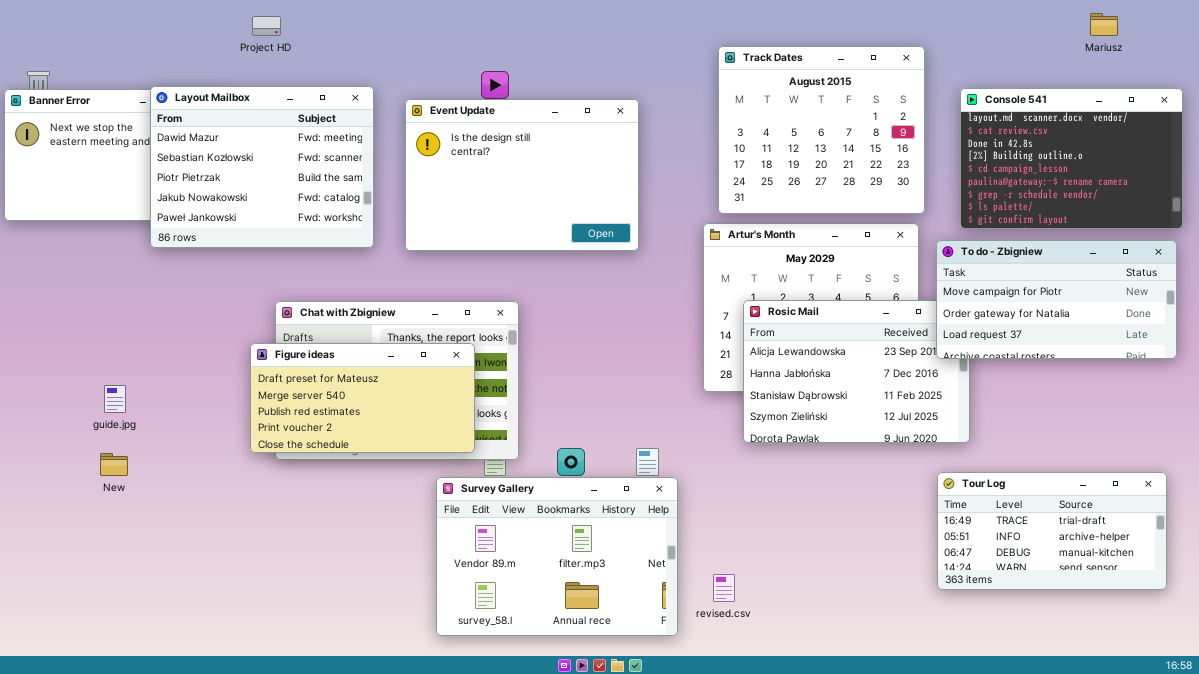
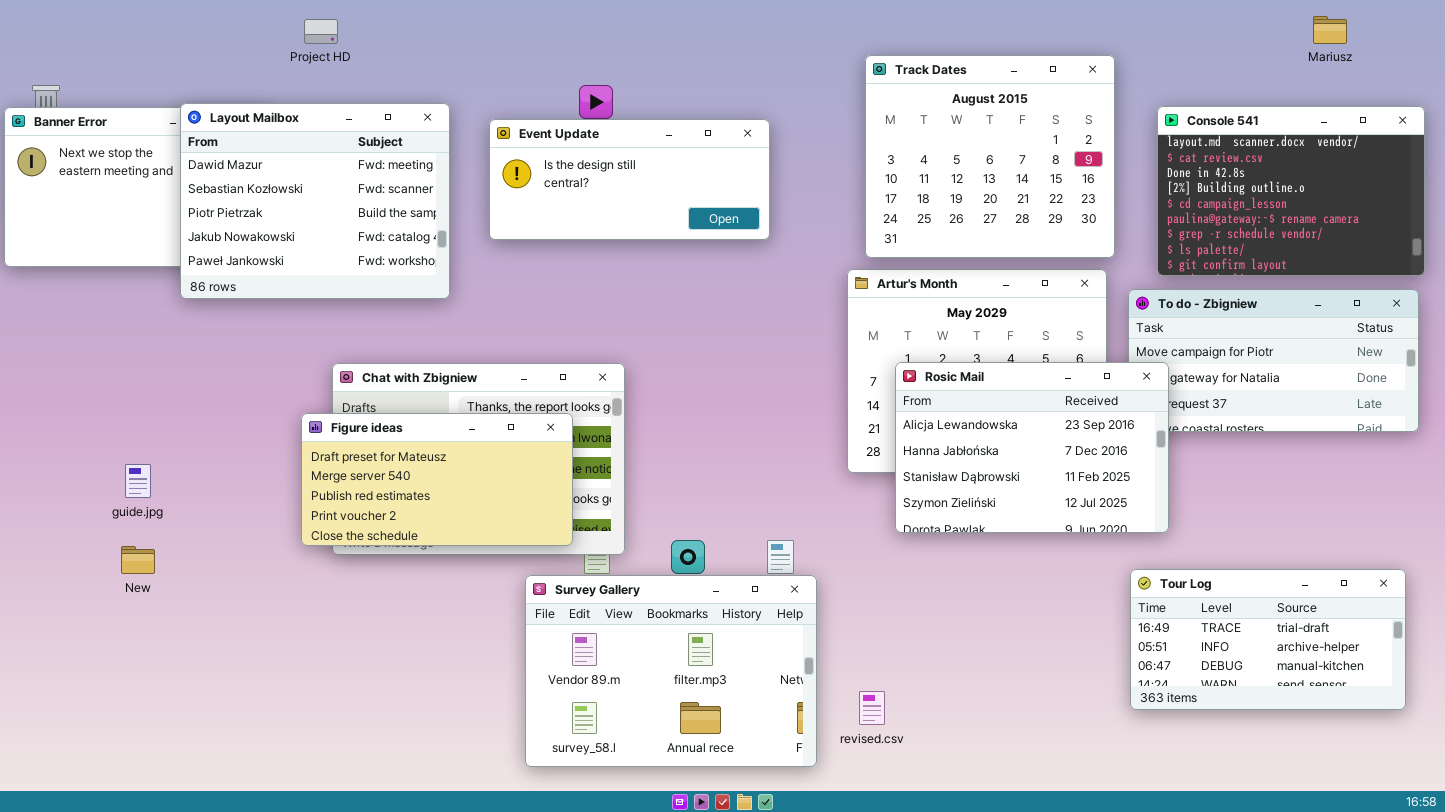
Event Update: [405,99,639,251] -> [489,119,770,240], resized
Rosic Mail: [743,300,970,443] -> [895,362,1169,533], raised

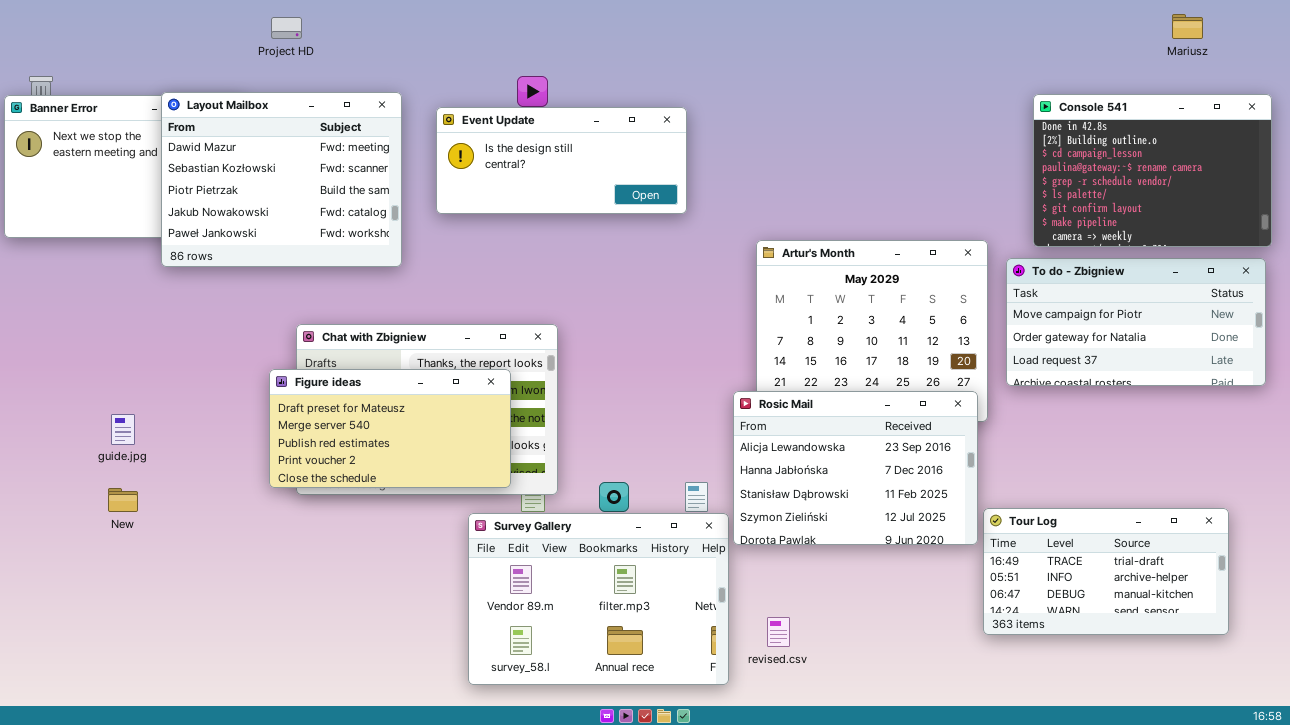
Track Dates: [865,55,1115,258] -> none, closed
Console 541: [1157,106,1425,276] -> [1033,94,1272,247], scrolled down 2 rows
Rosic Mail: [895,362,1169,533] -> [733,391,978,545], moved
Tour Log: [1130,569,1406,710] -> [983,508,1229,635], moved

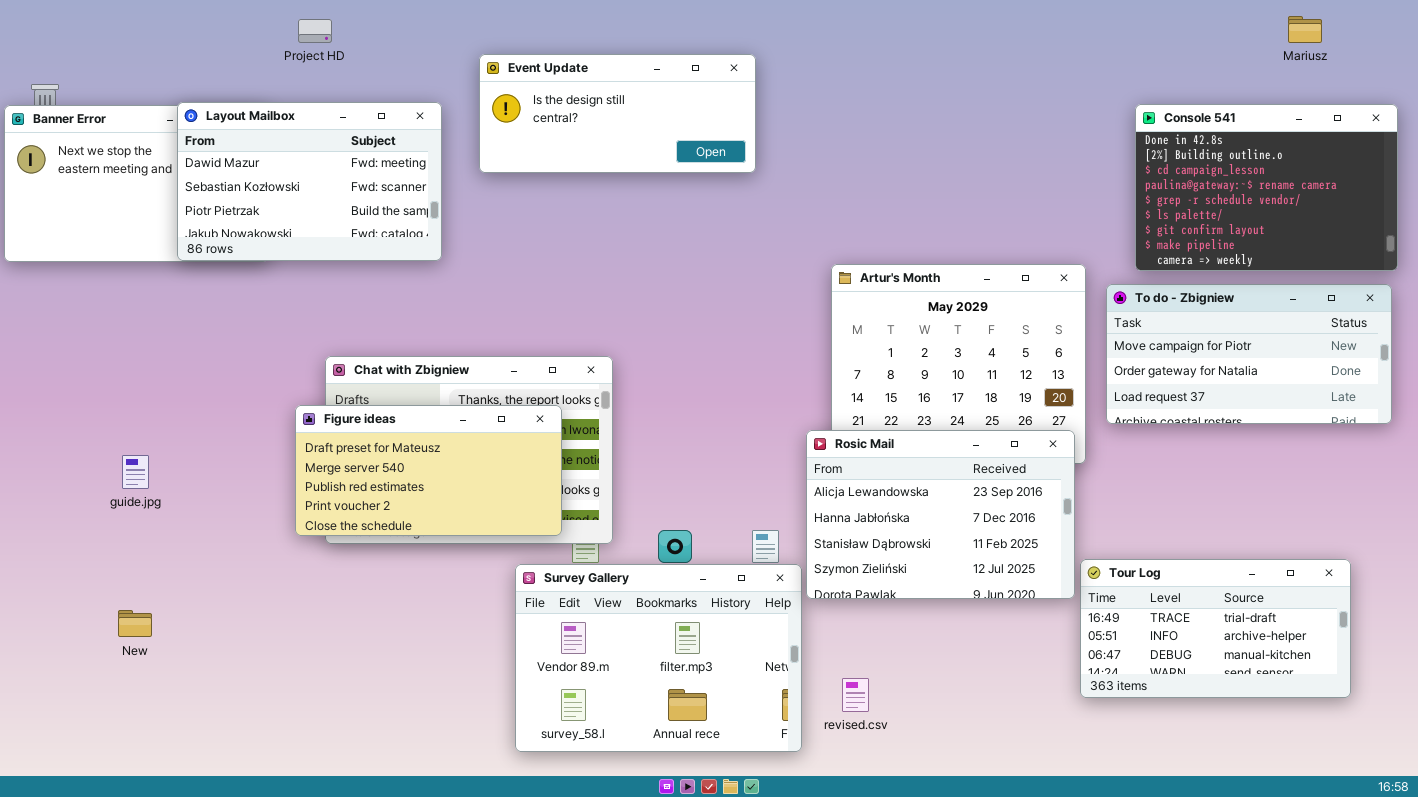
Layout Mailbox: [161,92,402,267] -> [177,102,442,261], resized
Event Update: [436,107,687,214] -> [479,54,756,173], moved
New: [108,488,138,512] -> [118,610,152,637], moved

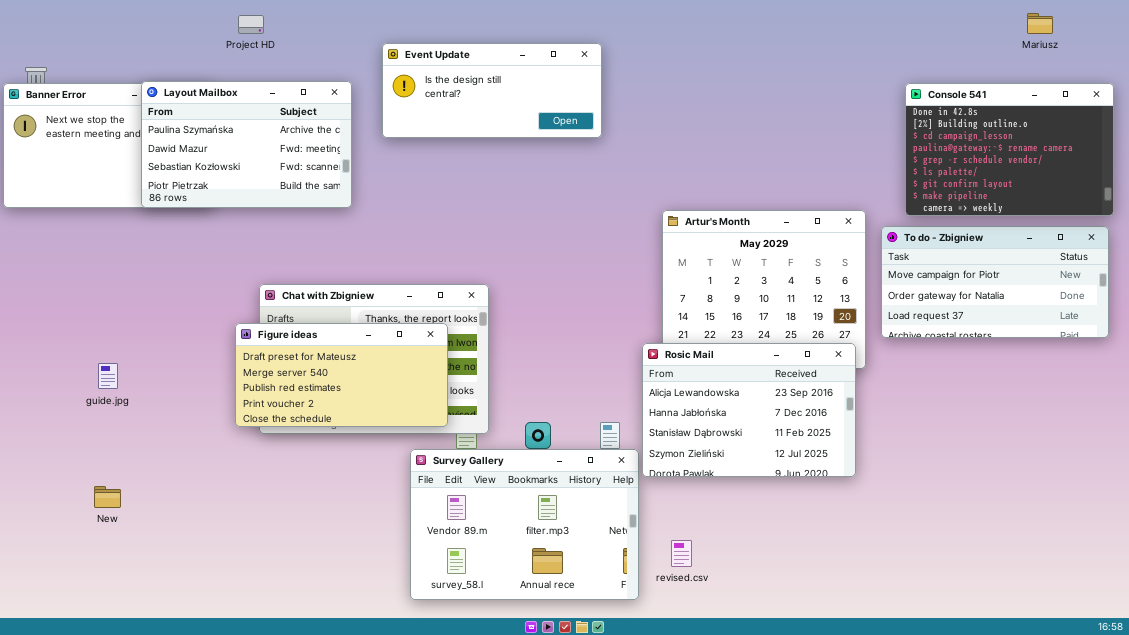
Layout Mailbox: [177,102,442,261] -> [141,81,352,208], scrolled up 1 row
Tour Log: [1080,559,1351,698] -> none, closed

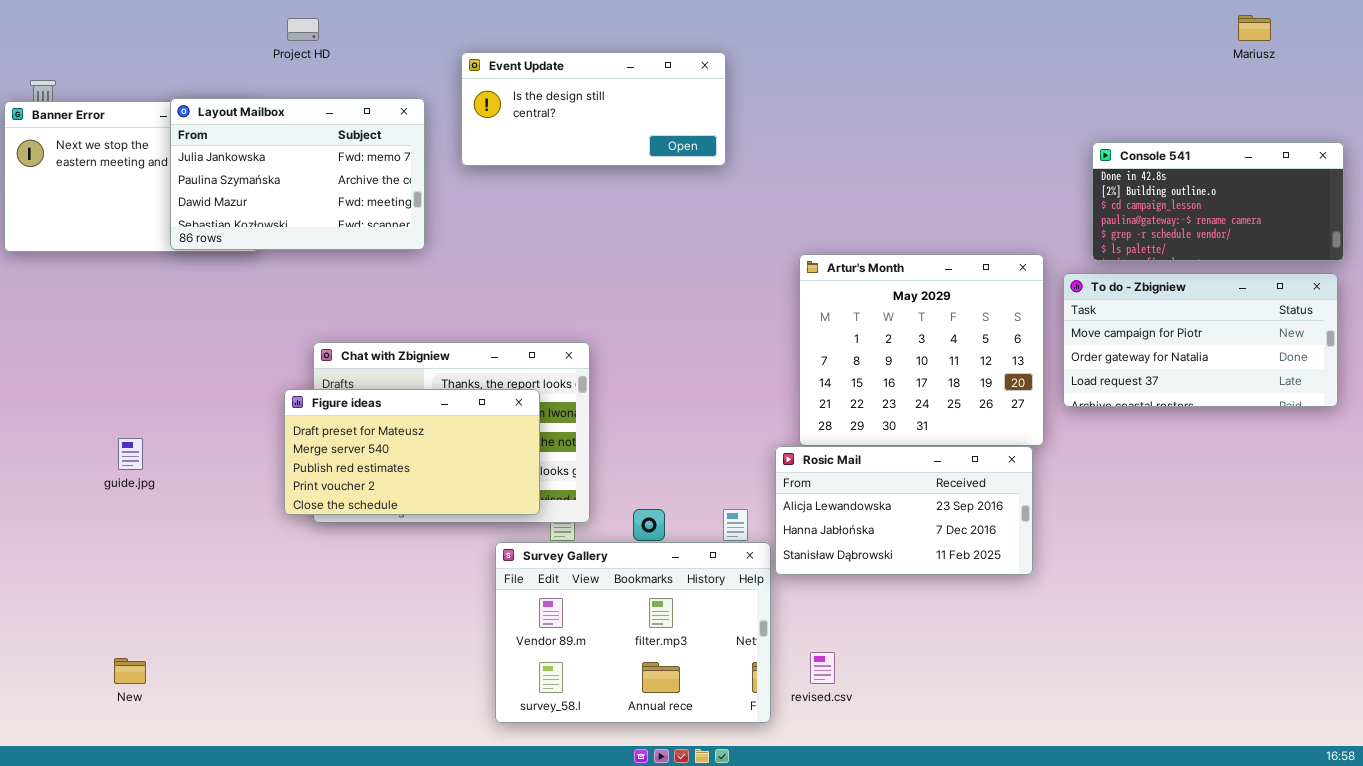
Layout Mailbox: [141,81,352,208] -> [170,98,425,250], scrolled up 1 row
Console 541: [905,83,1114,216] -> [1092,142,1344,261], resized
Rosic Mail: [642,343,856,477] -> [775,446,1033,575], resized
New: [94,486,121,508] -> [114,658,146,684], moved

